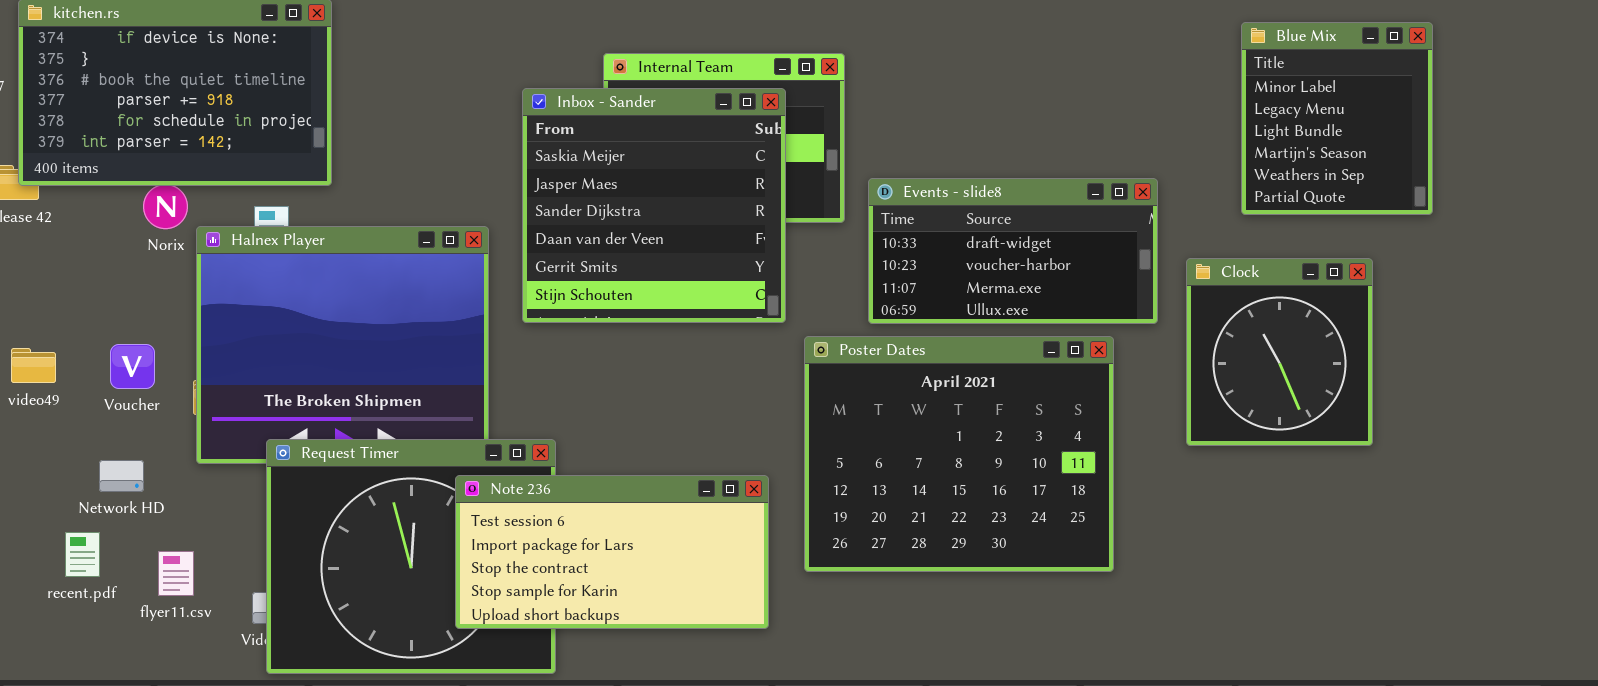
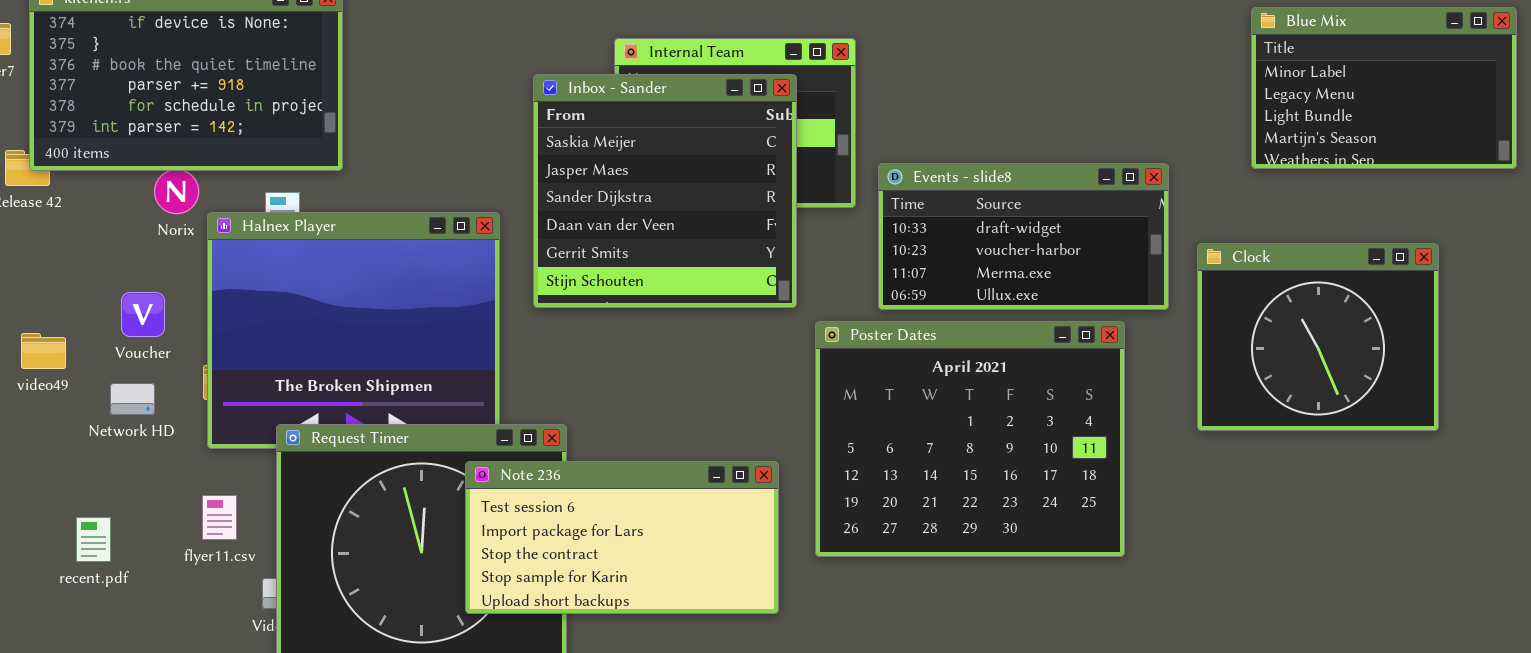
Blue Mix: [1241,22,1433,215] -> [1251,7,1517,169], resized
Clock: [1186,258,1373,446] -> [1197,243,1439,431], resized
Voucher: [110,344,155,389] -> [121,292,165,337], moved
Network HD: [99,460,144,492] -> [110,383,155,415], moved
flyer11.csv: [158,551,194,596] -> [202,495,237,540], moved

